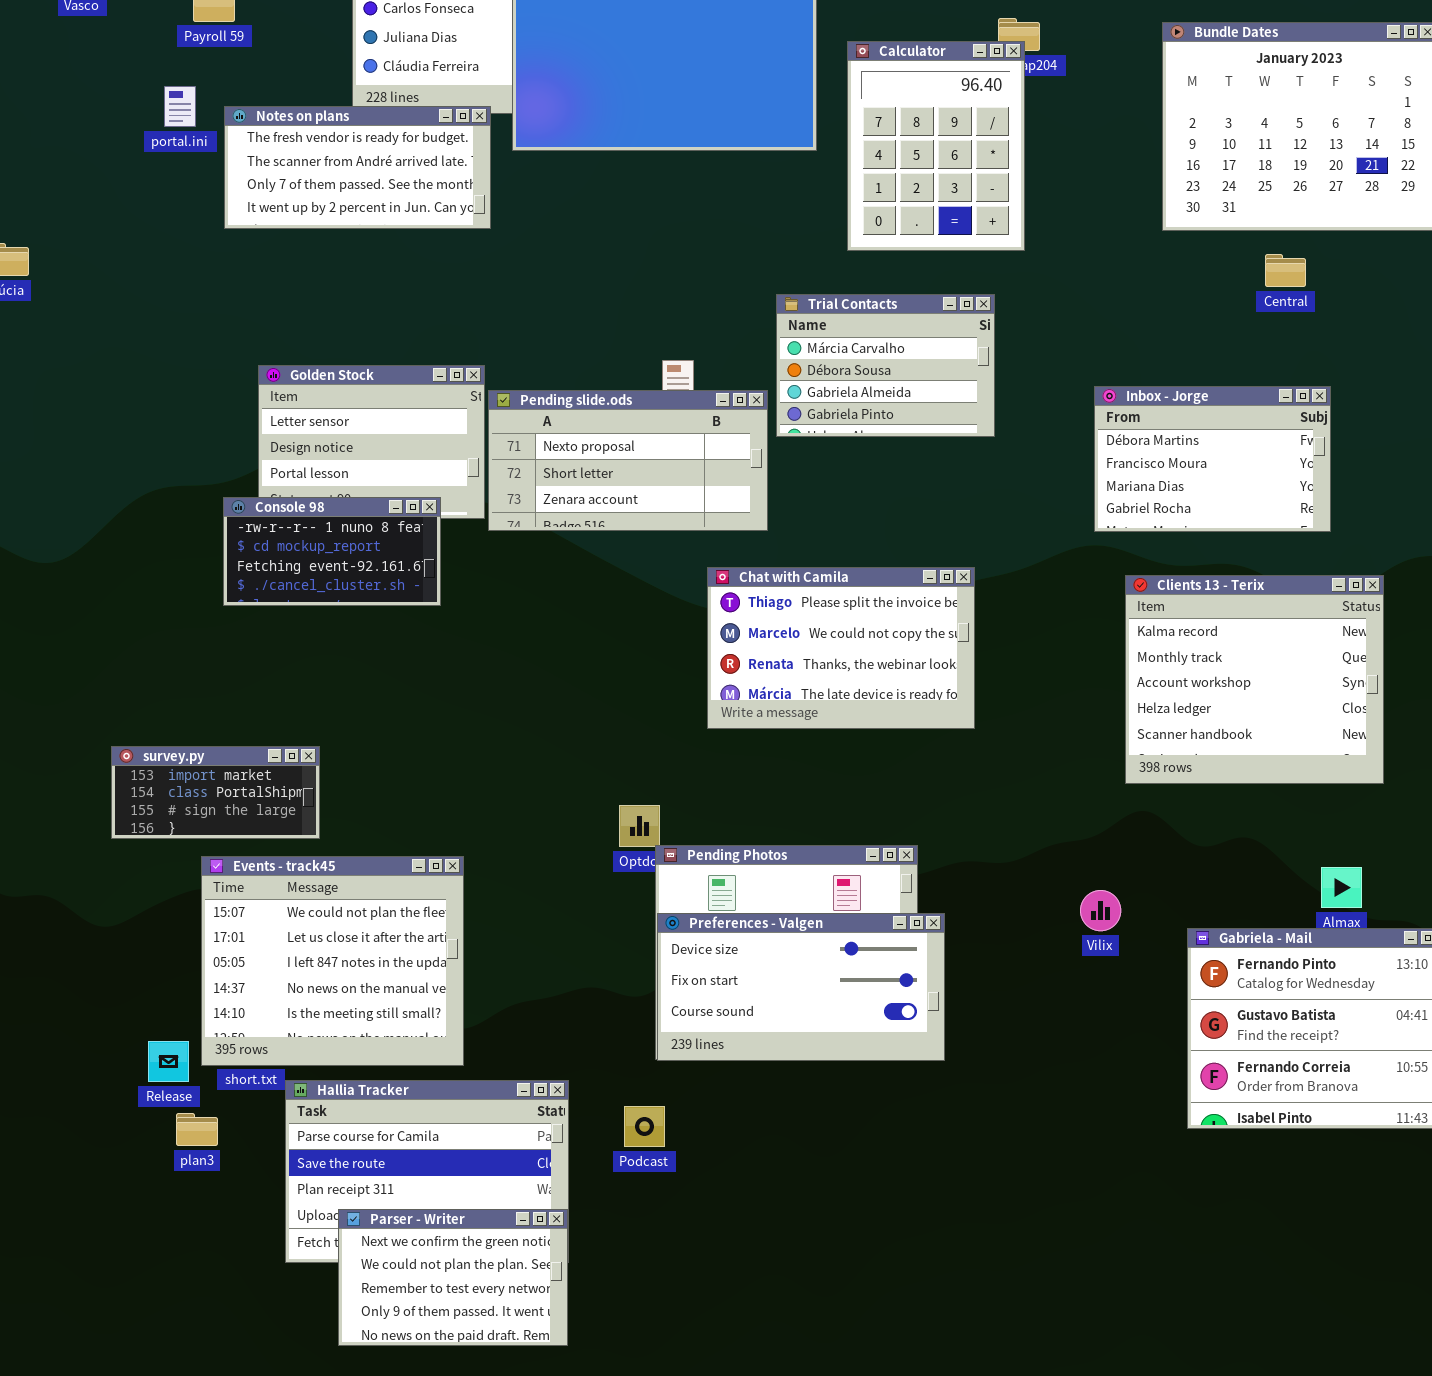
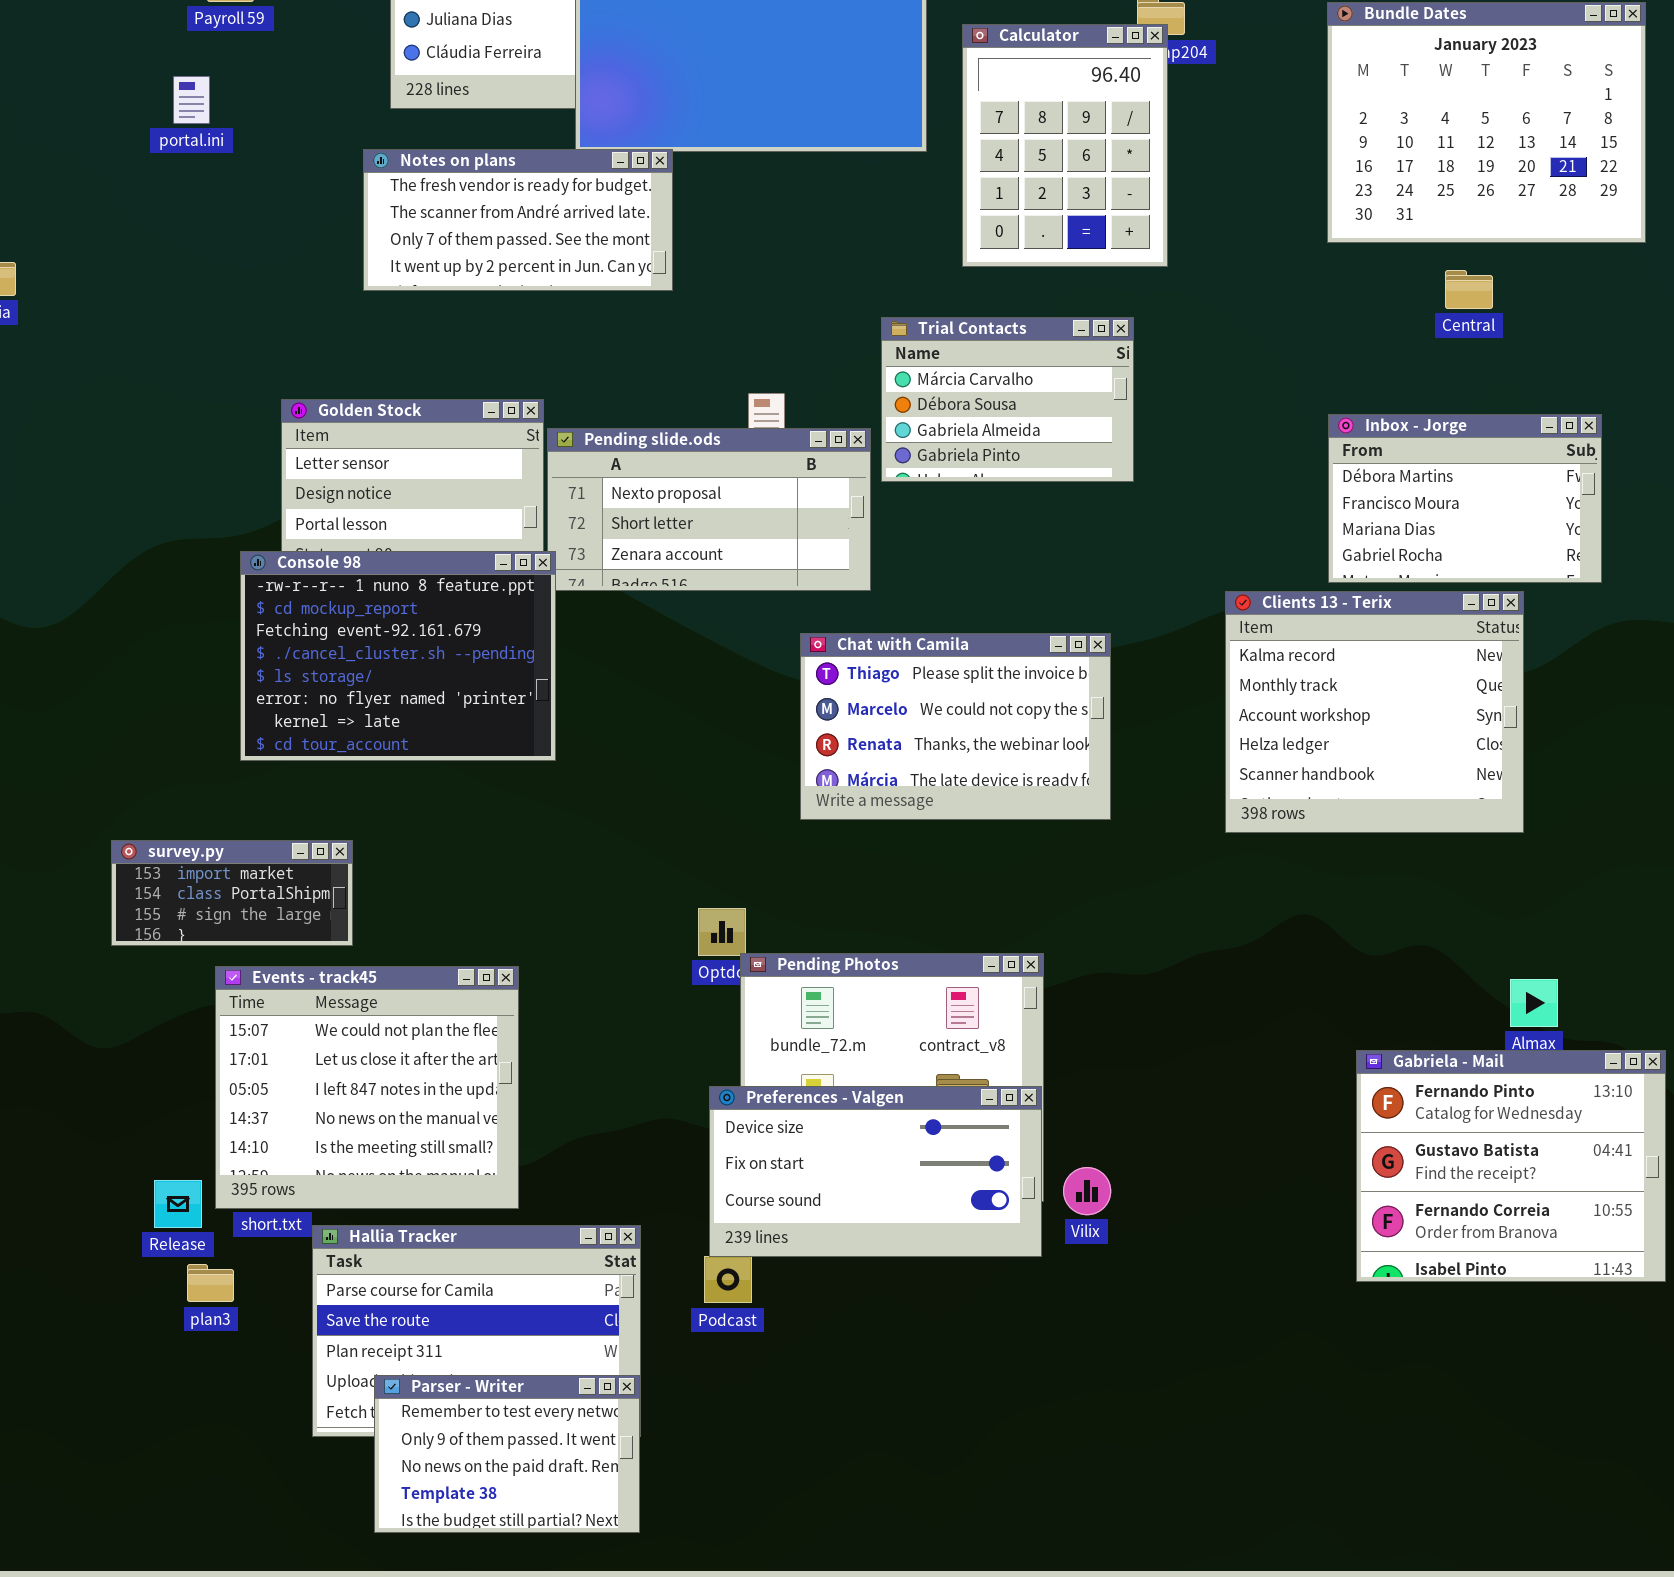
Notes on plans: [224,106,491,229] -> [363,149,673,291], moved
Inbox - Jorge: [1094,386,1331,532] -> [1328,414,1602,583], moved
Console 98: [223,497,441,606] -> [240,551,556,761], resized
Clients 13 - Terix: [1125,575,1384,784] -> [1225,591,1524,833], moved
Vilix: [1080,890,1121,931] -> [1063,1167,1111,1215], moved
Preferences - Valgen: [657,913,945,1061] -> [709,1086,1042,1257], moved
Parser - Writer: [338,1209,568,1346] -> [374,1375,640,1533], scrolled down 2 rows

